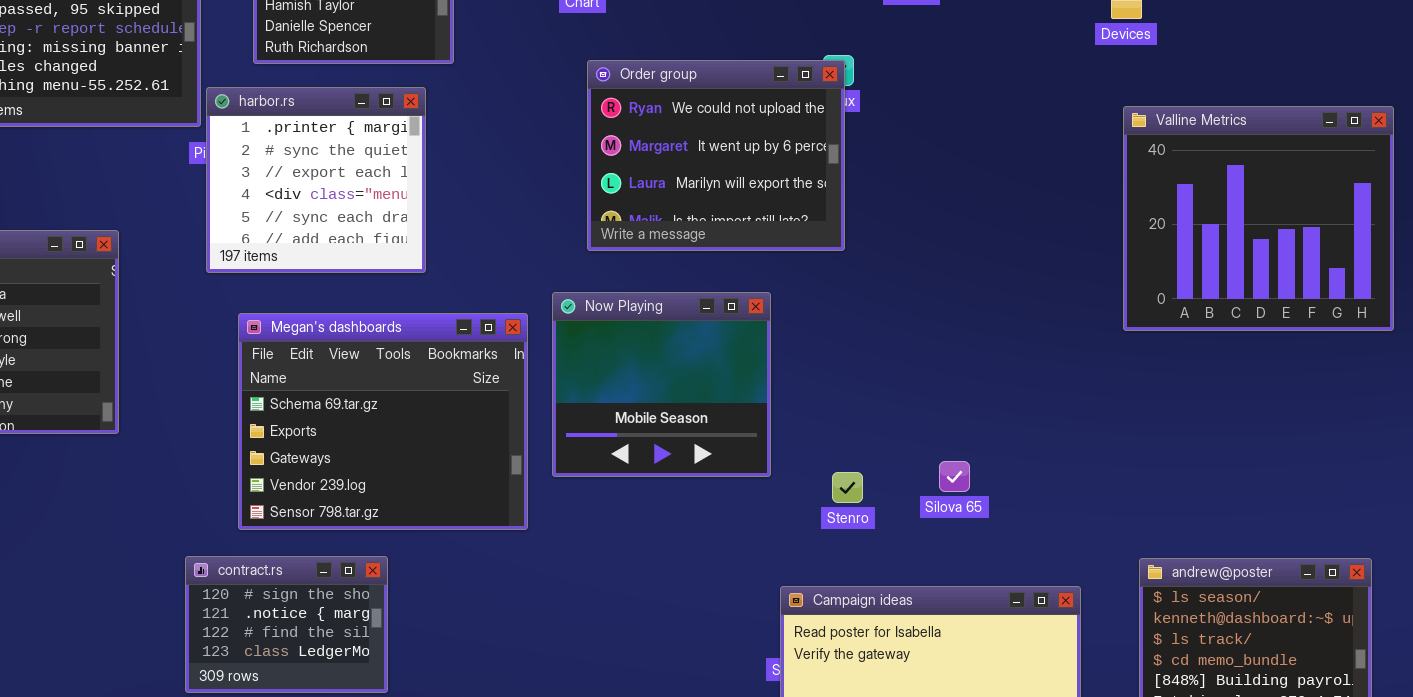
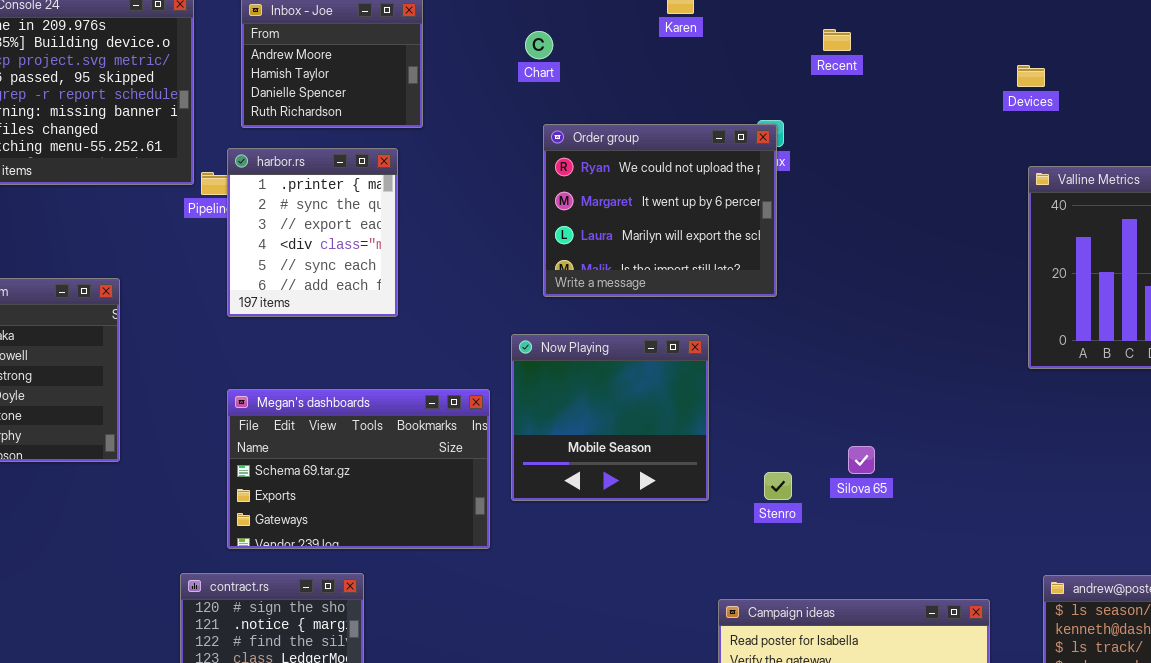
harbor.rs: [206,87,426,273] -> [227,148,398,317], resized
Megan's dashboards: [238,313,528,530] -> [227,389,490,549], resized
Silova 65: [939,461,970,492] -> [848,446,875,474], moved
Stenro: [832,472,863,503] -> [764,472,792,500], moved

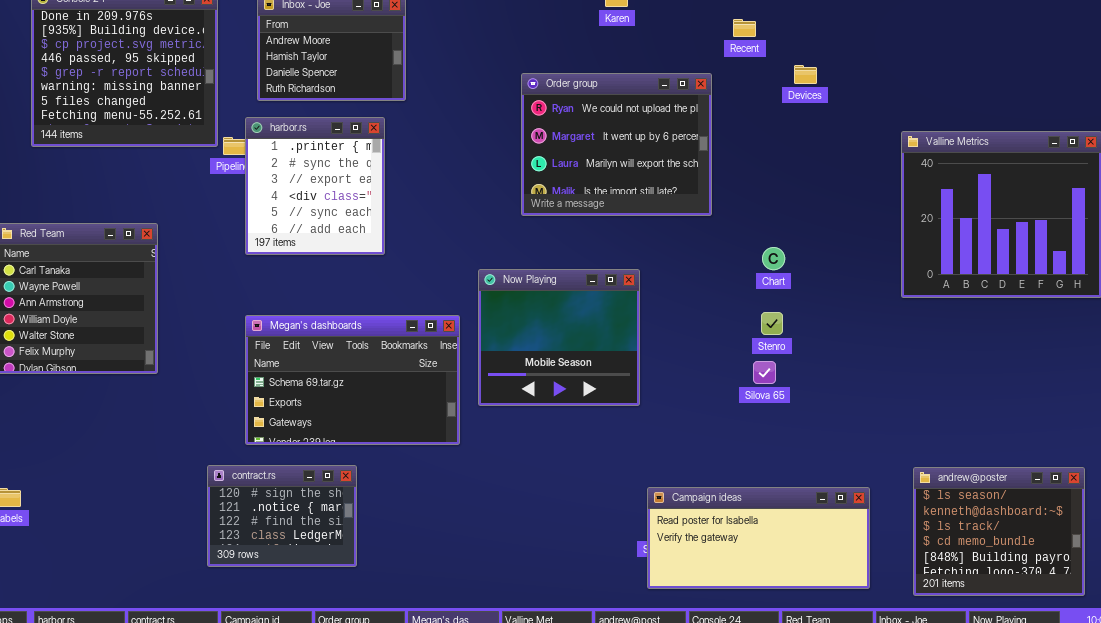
Chart: [525,31,553,59] -> [762,247,785,270], moved
Devices: [1017,65,1045,87] -> [794,65,817,84], moved
Order group: [543,124,777,297] -> [521,73,712,216], moved
Stenro: [764,472,792,500] -> [761,312,783,335], moved

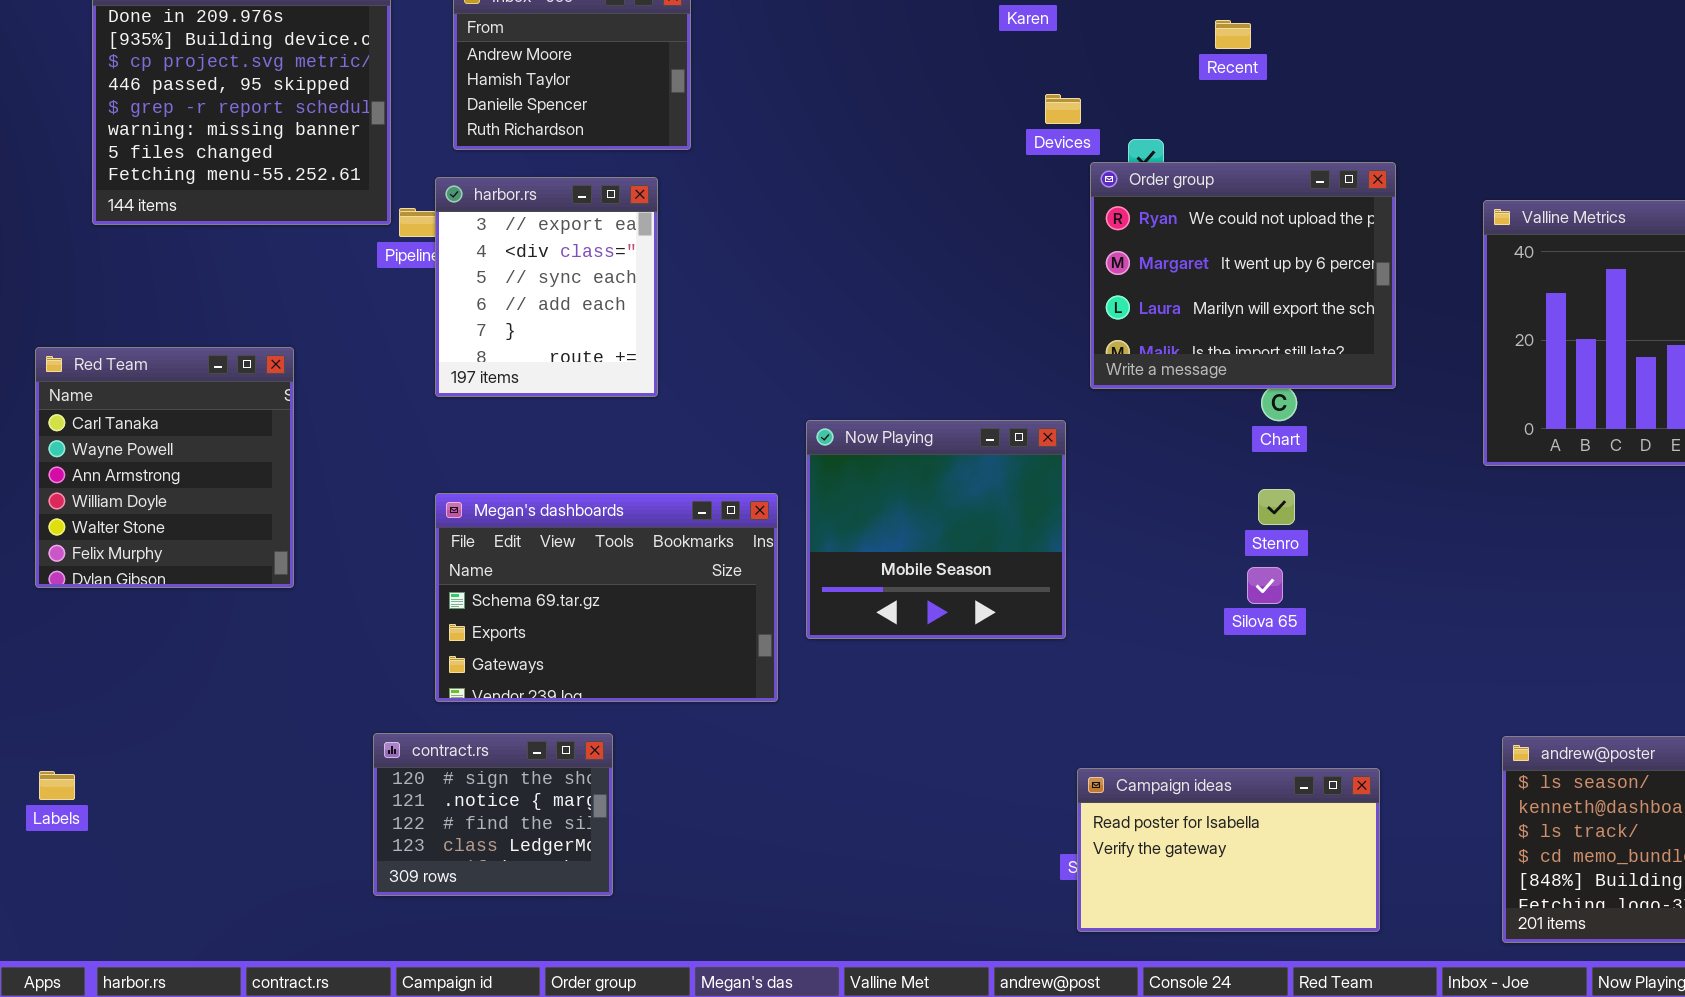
Devices: [794,65,817,84] -> [1045,94,1081,124], moved
Order group: [521,73,712,216] -> [1090,162,1396,389], moved
harbor.rs: [245,117,385,255] -> [435,177,658,397], scrolled down 2 rows
Campaign ideas: [647,487,870,589] -> [1077,768,1380,932], resized

